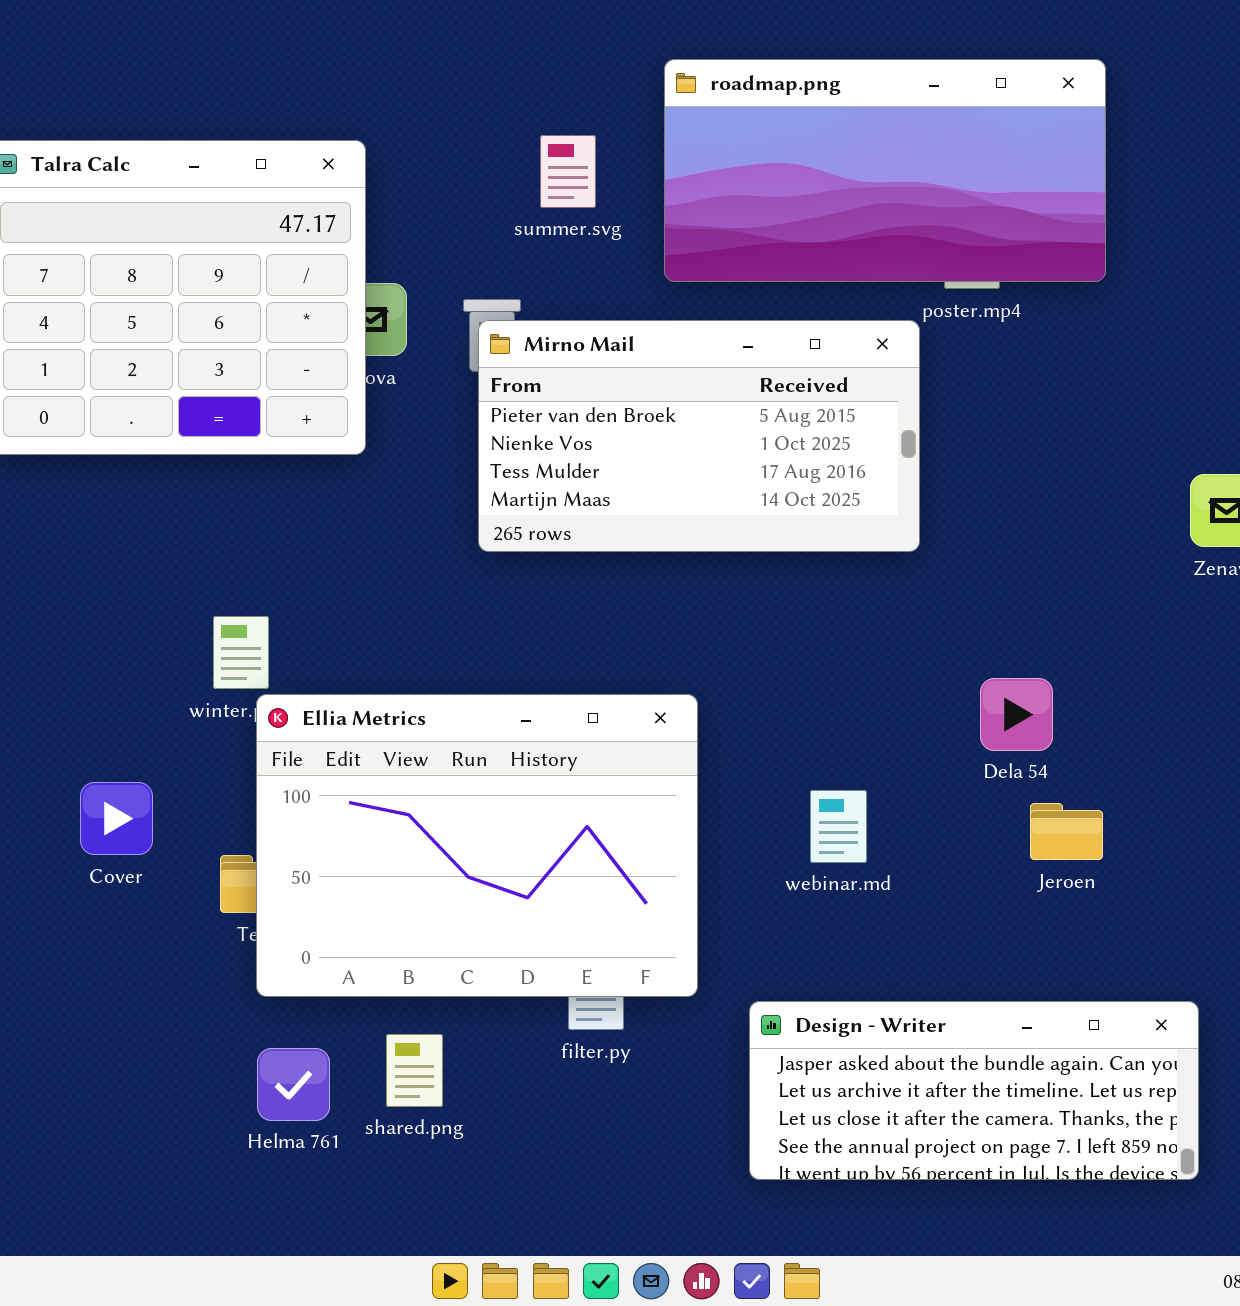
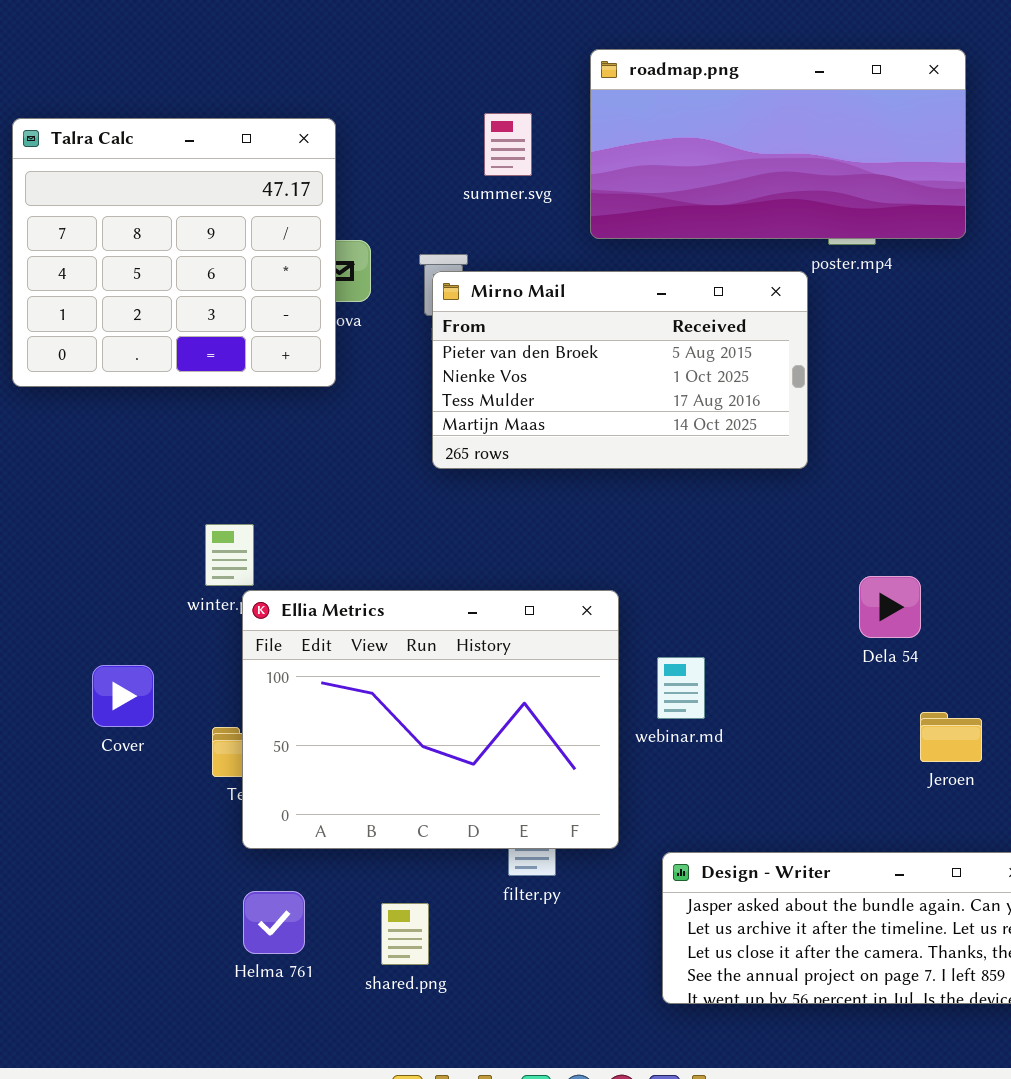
webinar.md: [810,790,867,863] -> [657,657,705,719], moved
Jeroen: [1030,803,1103,860] -> [920,712,982,762], moved
shared.png: [386,1034,443,1107] -> [381,903,429,965], moved

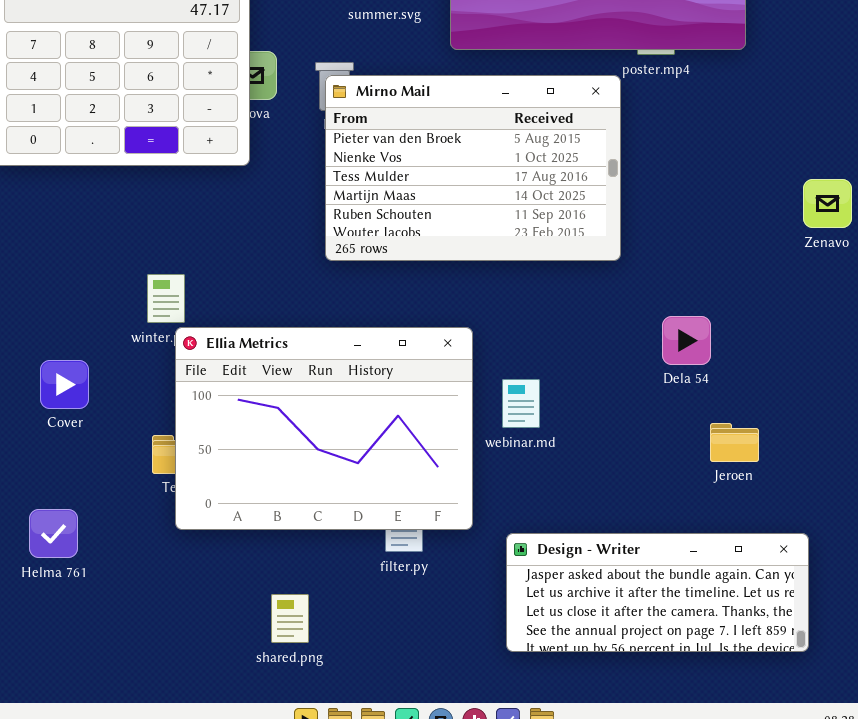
Mirno Mail: [432,271,808,469] -> [325,75,621,261], resized
Cover: [92,665,154,727] -> [40,360,89,409], moved
Helma 761: [243,891,305,954] -> [29,509,78,558], moved
shared.png: [381,903,429,965] -> [271,594,309,643], moved

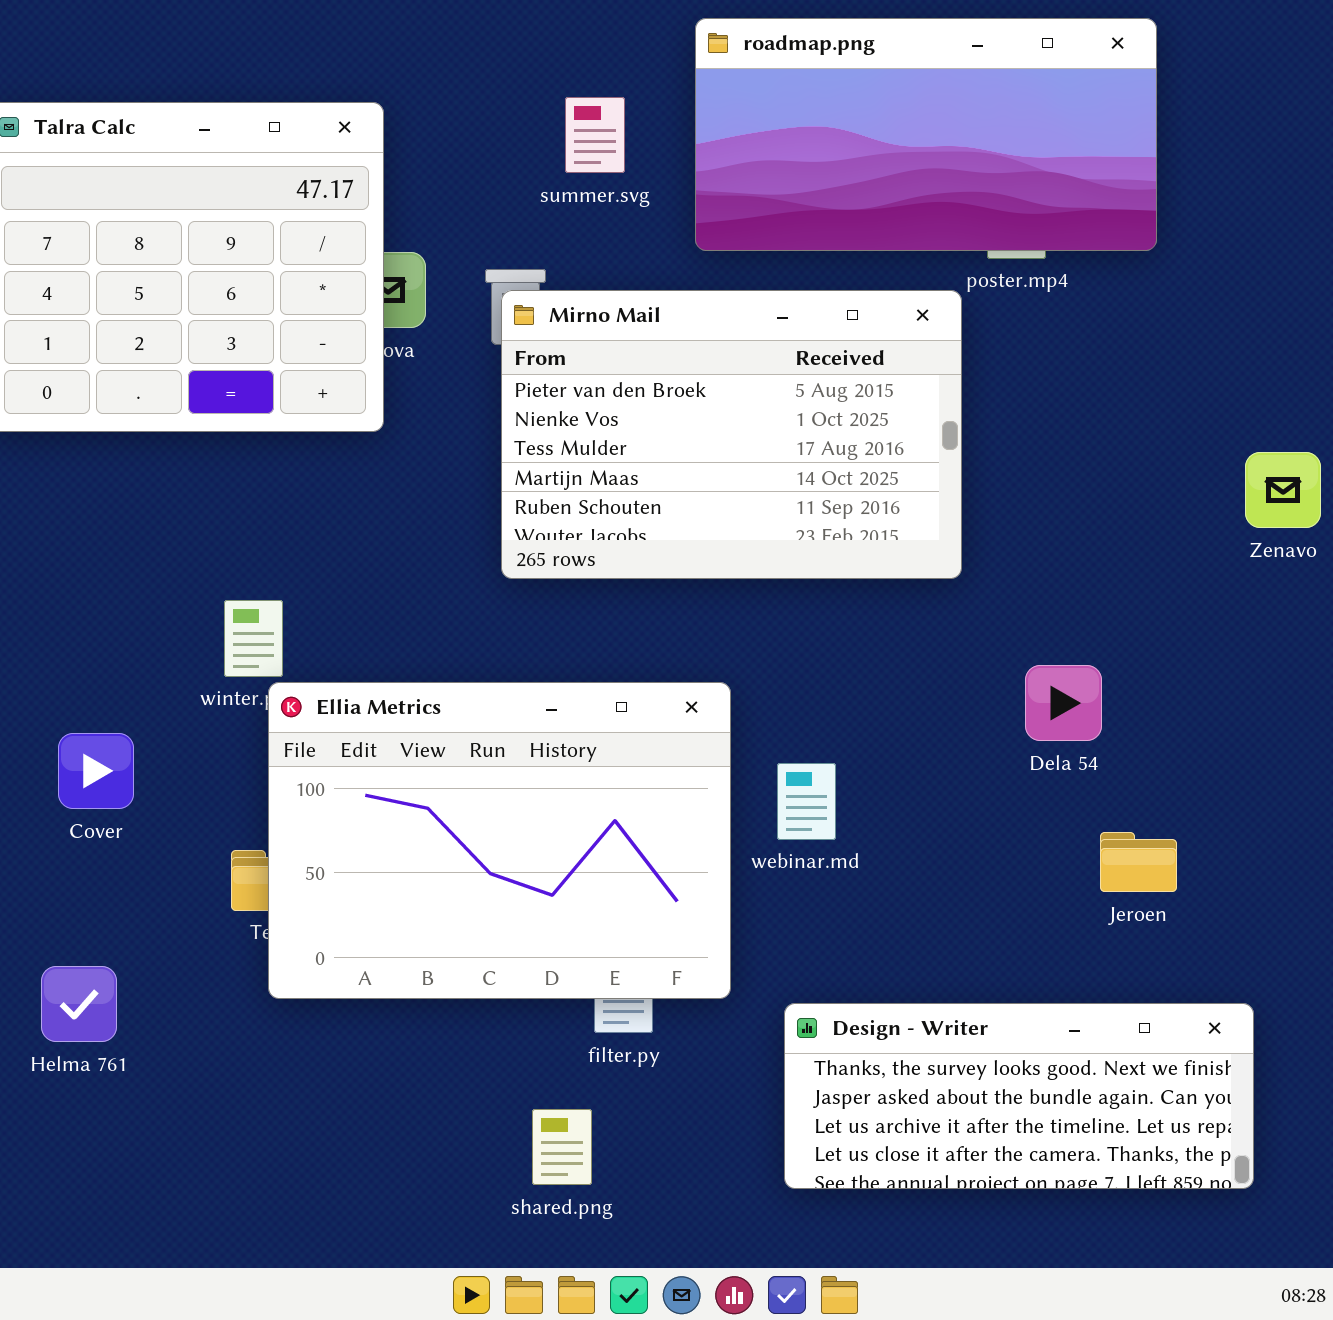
Design - Writer: [506,533,809,652] -> [784,1003,1254,1189], scrolled up 1 row
shared.png: [271,594,309,643] -> [532,1109,592,1185], moved

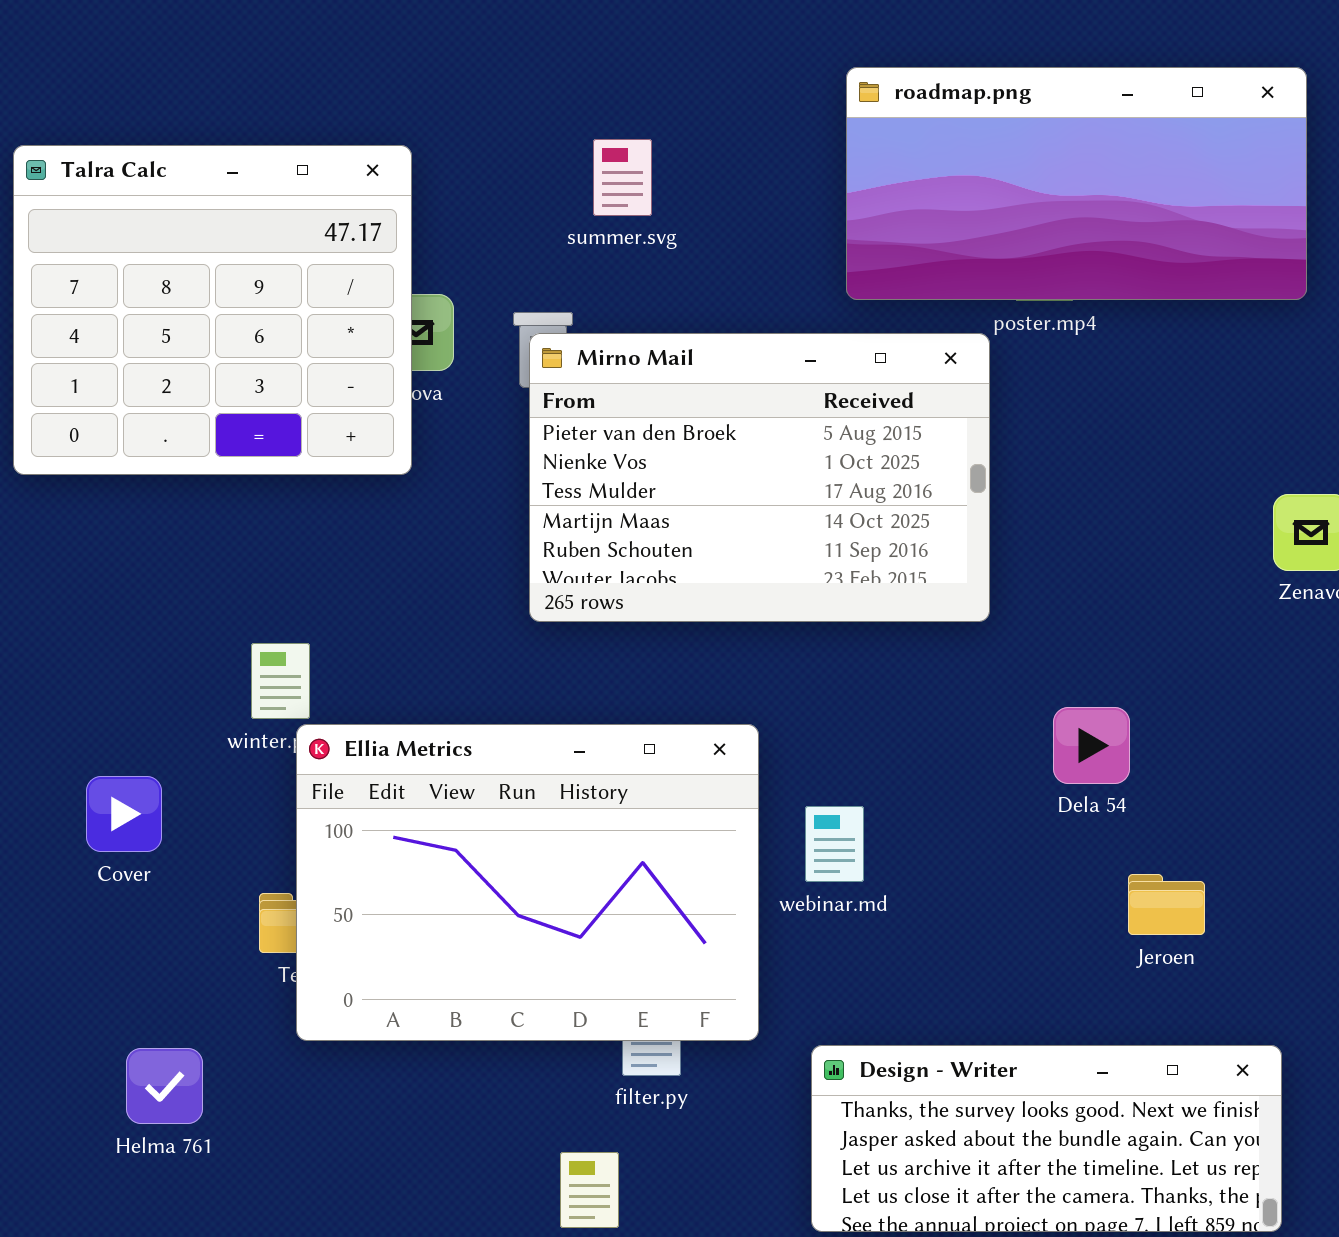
roadmap.png: [695,18,1157,251] -> [846,67,1307,300], moved
Helma 761: [41,966,117,1042] -> [126,1048,203,1124], moved

